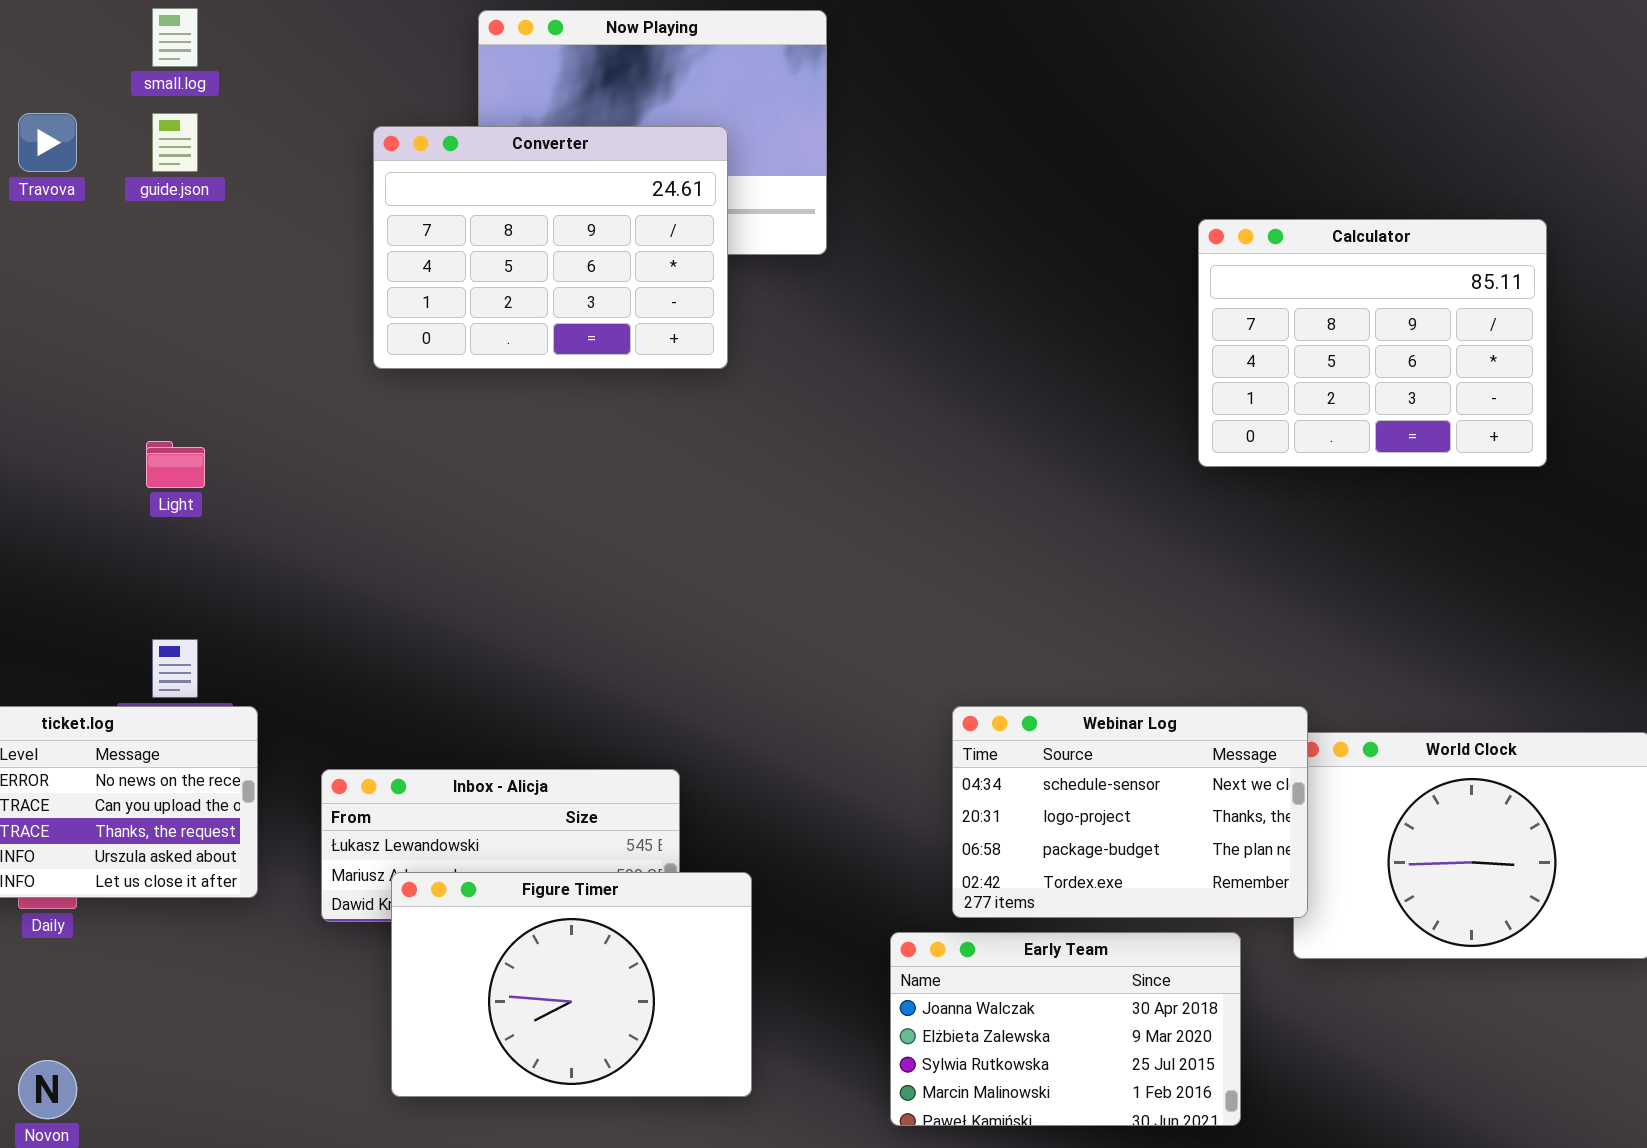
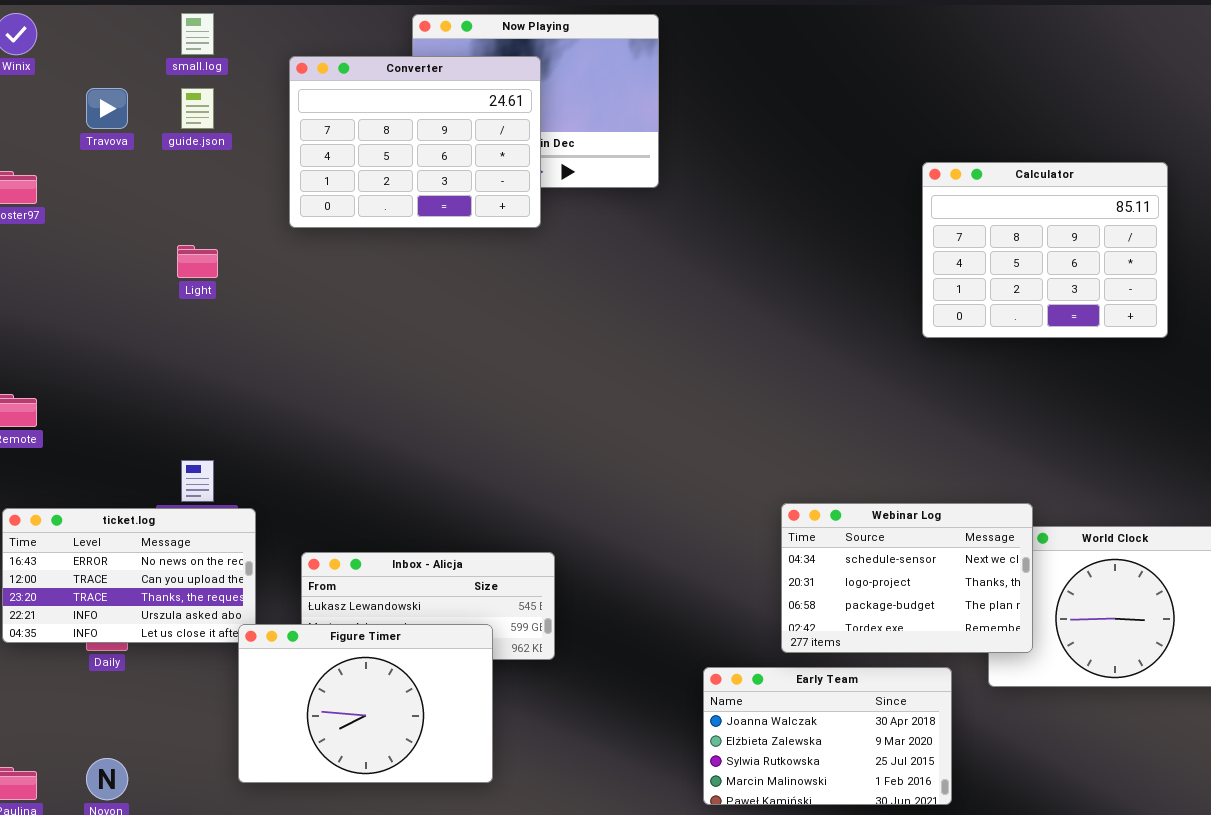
Converter: [373,126,728,369] -> [289,56,541,228], moved
Light: [146,441,205,488] -> [177,245,218,278], moved
Webinar Log: [952,706,1308,918] -> [781,503,1033,653], moved
Figure Timer: [391,872,752,1097] -> [238,624,493,783], moved

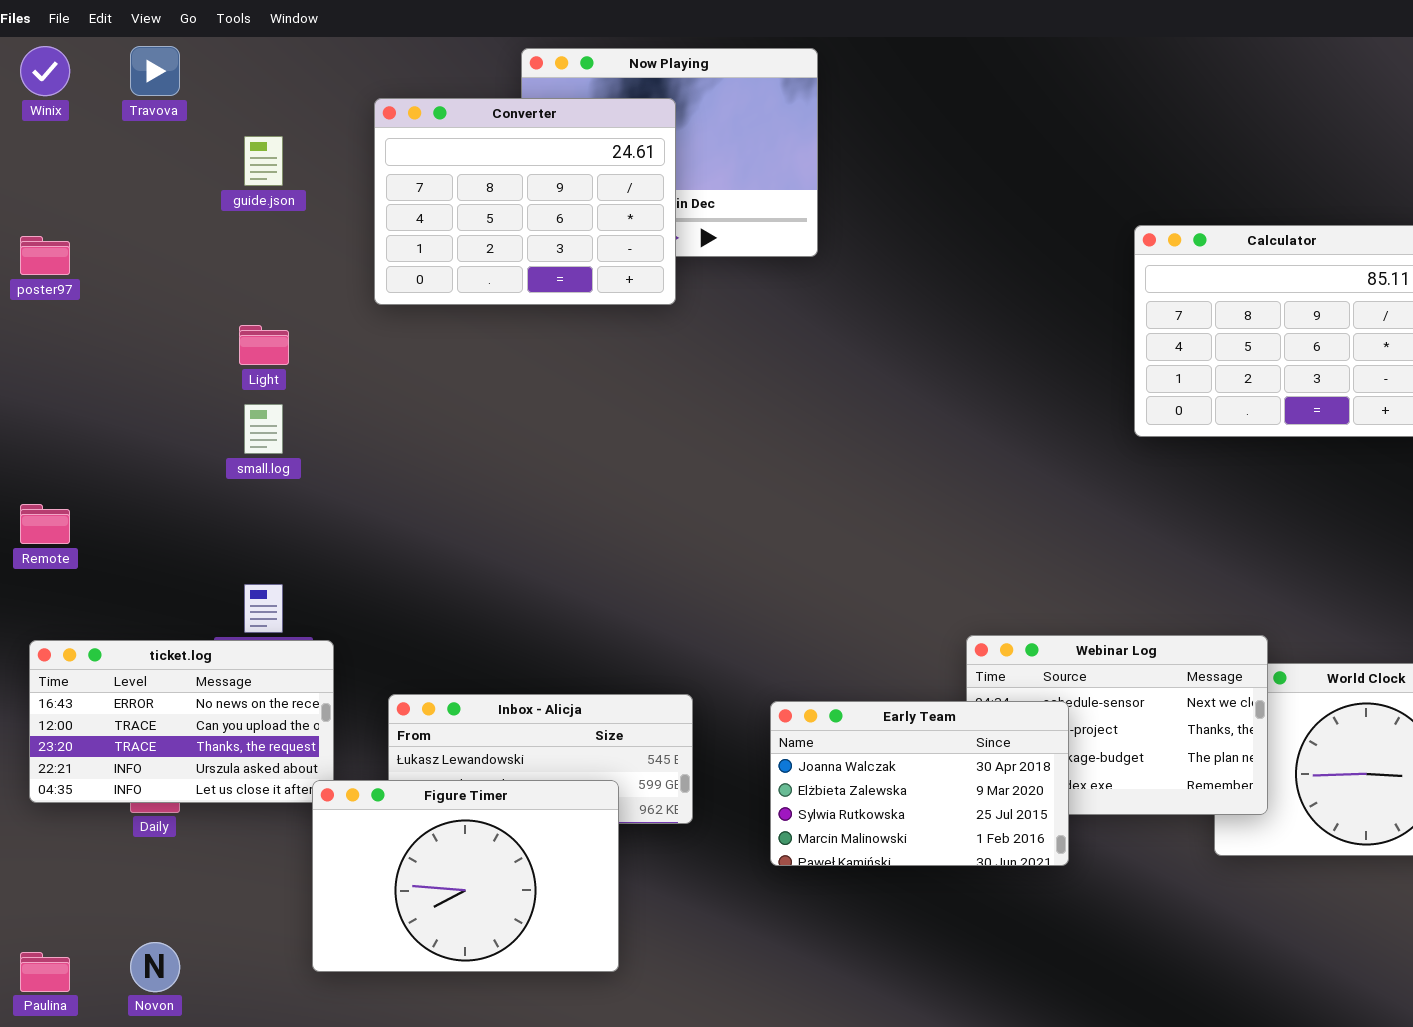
small.log: [181,13,214,55] -> [244,404,283,454], moved
Travova: [86,88,128,129] -> [130,46,180,96], moved
Early Team: [703,667,952,805] -> [770,701,1069,866], moved

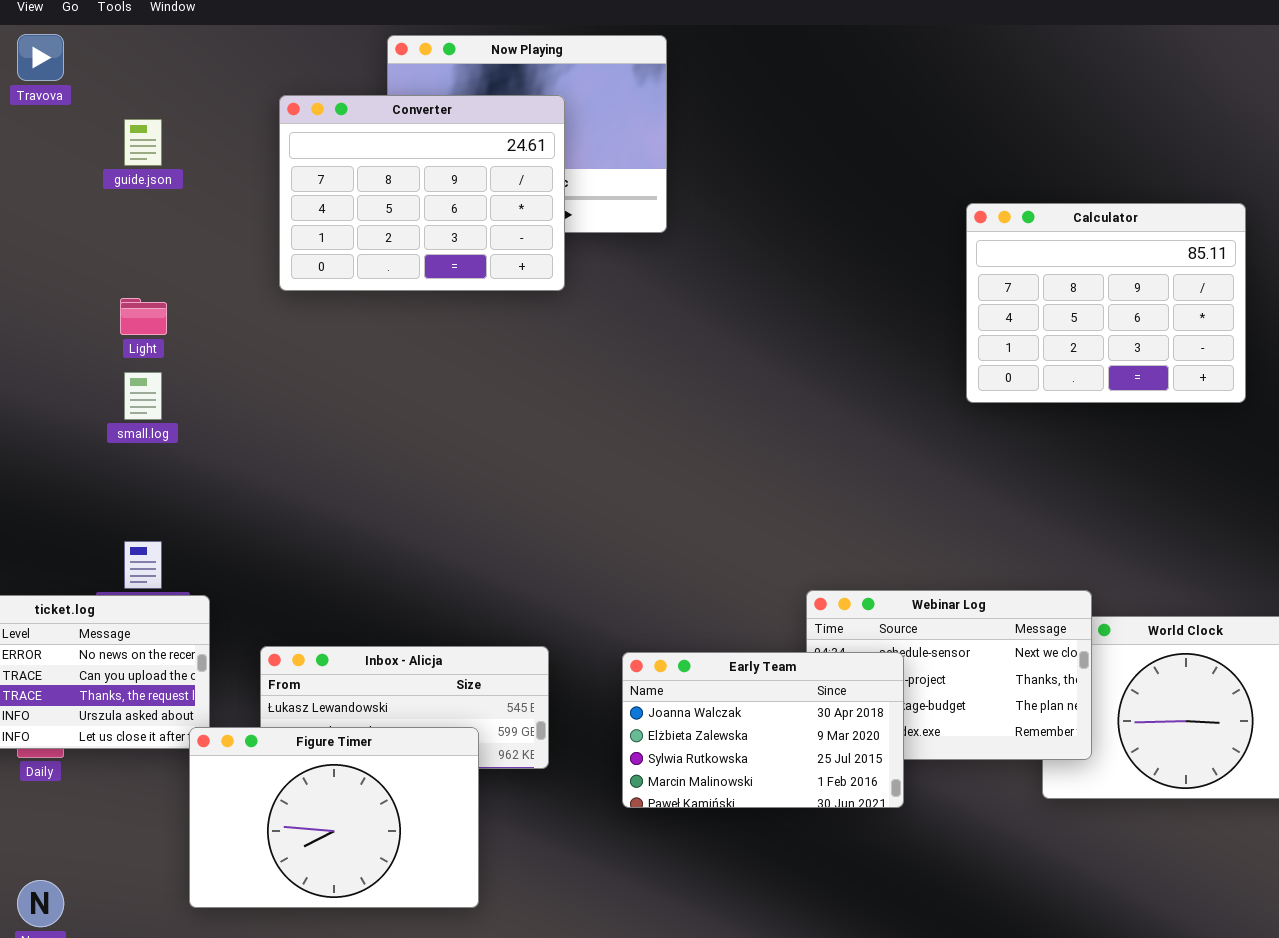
Converter: [374,98,676,305] -> [279,95,565,291], moved

